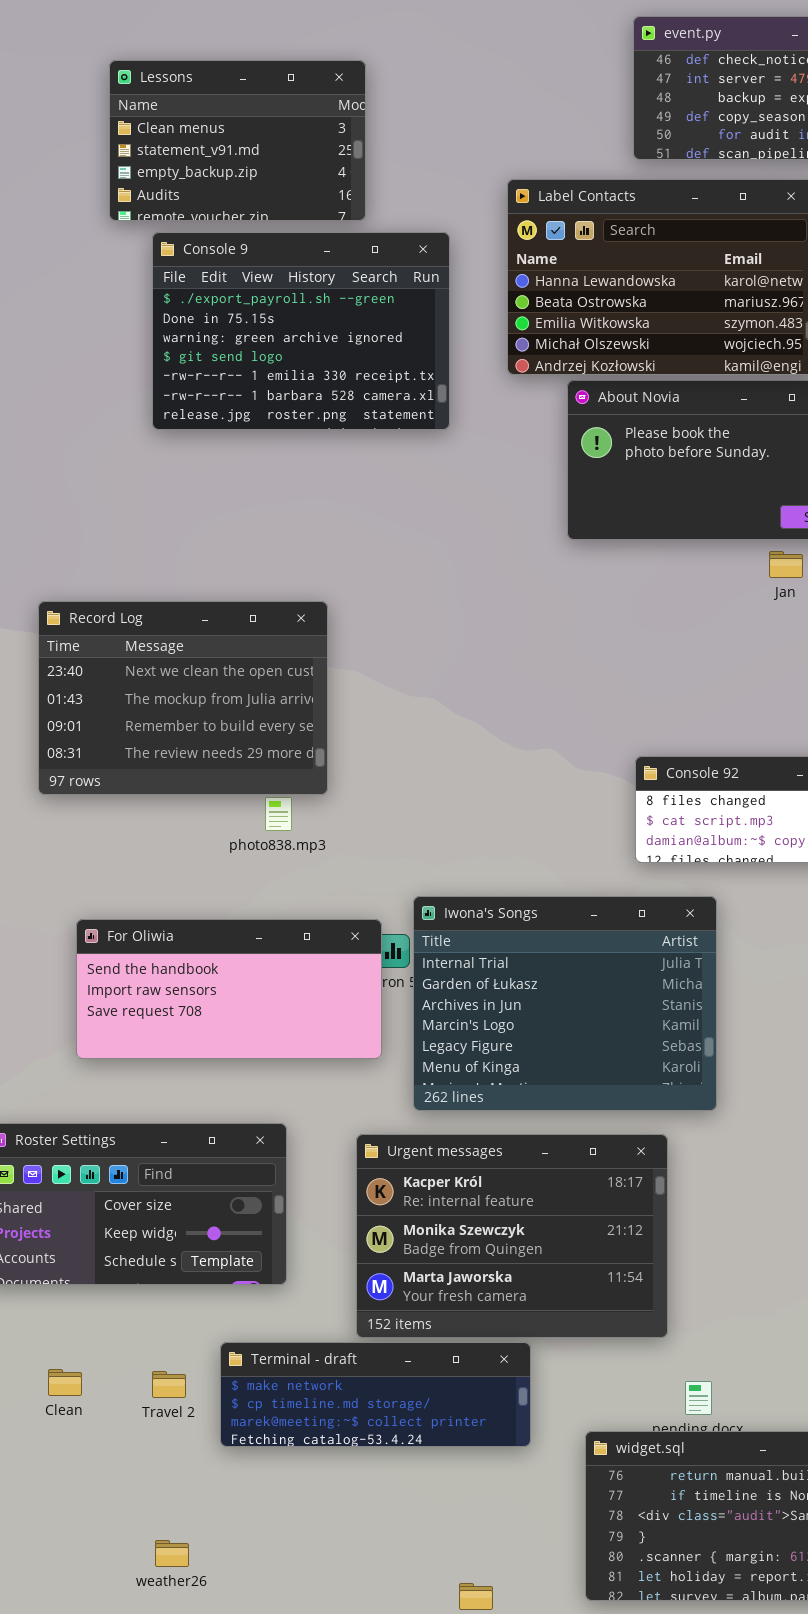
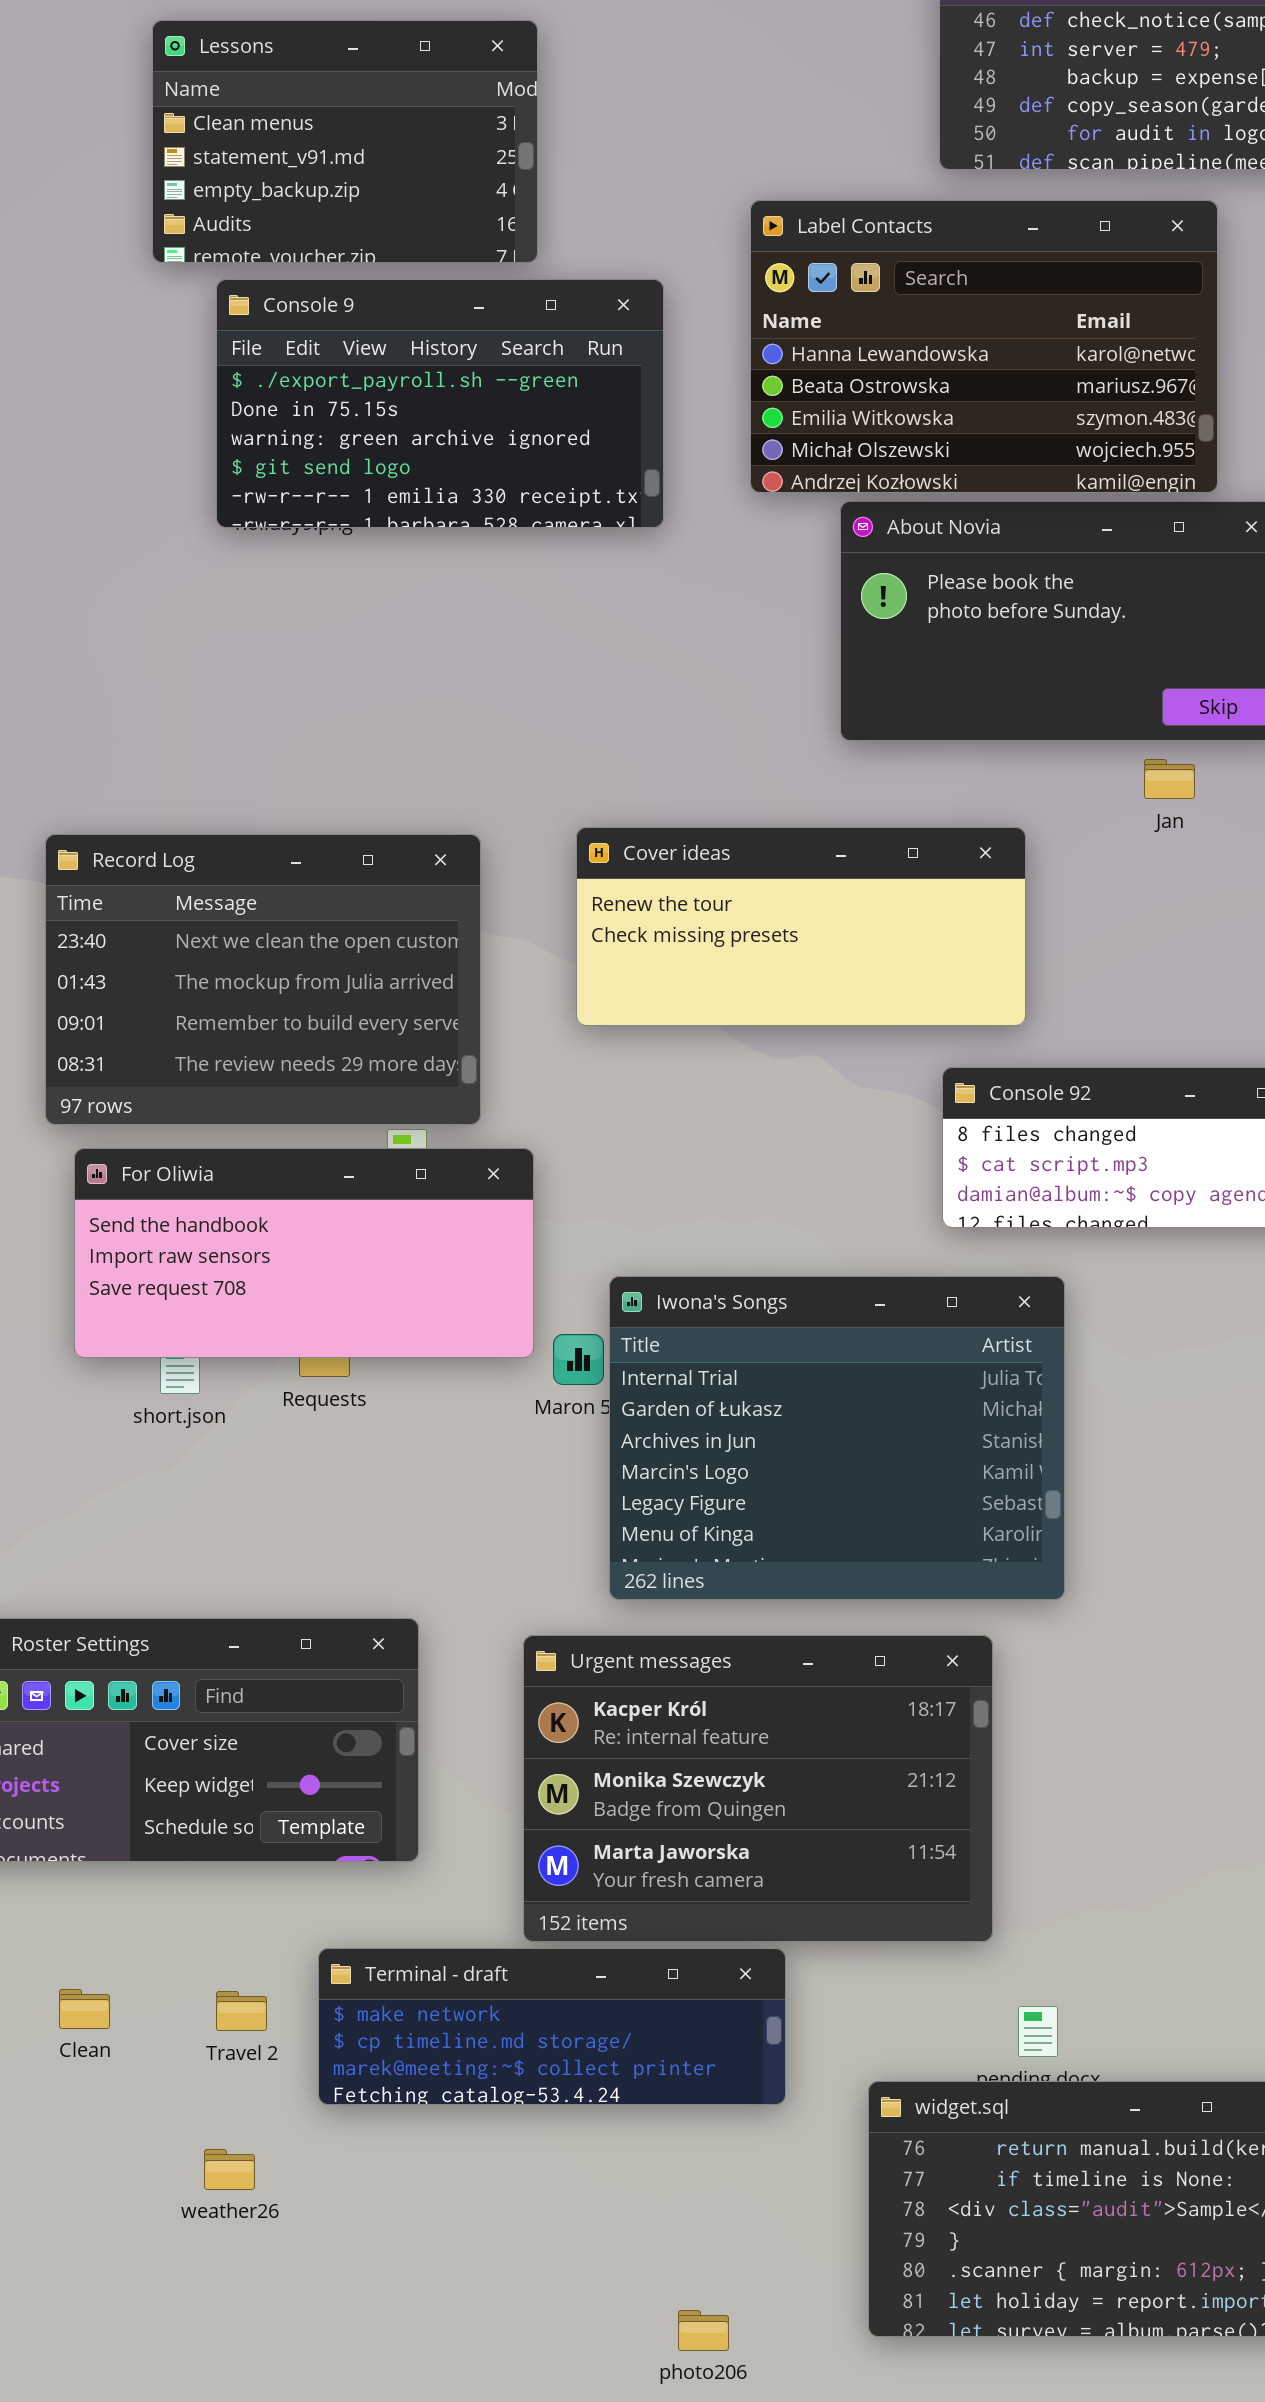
Console 9: [152,232,450,430] -> [216,279,664,528], resized
Cover ideas: none -> [576,827,1026,1026], opened
For Oliwia: [76,919,382,1059] -> [74,1148,534,1358], moved
weather26: [155,1540,189,1567] -> [204,2149,255,2190], moved

